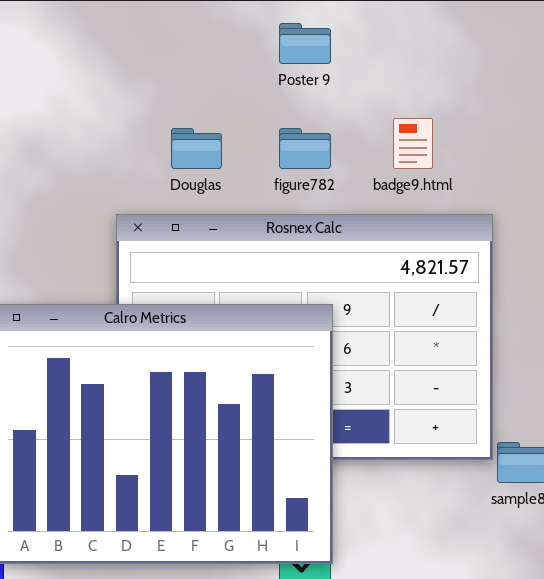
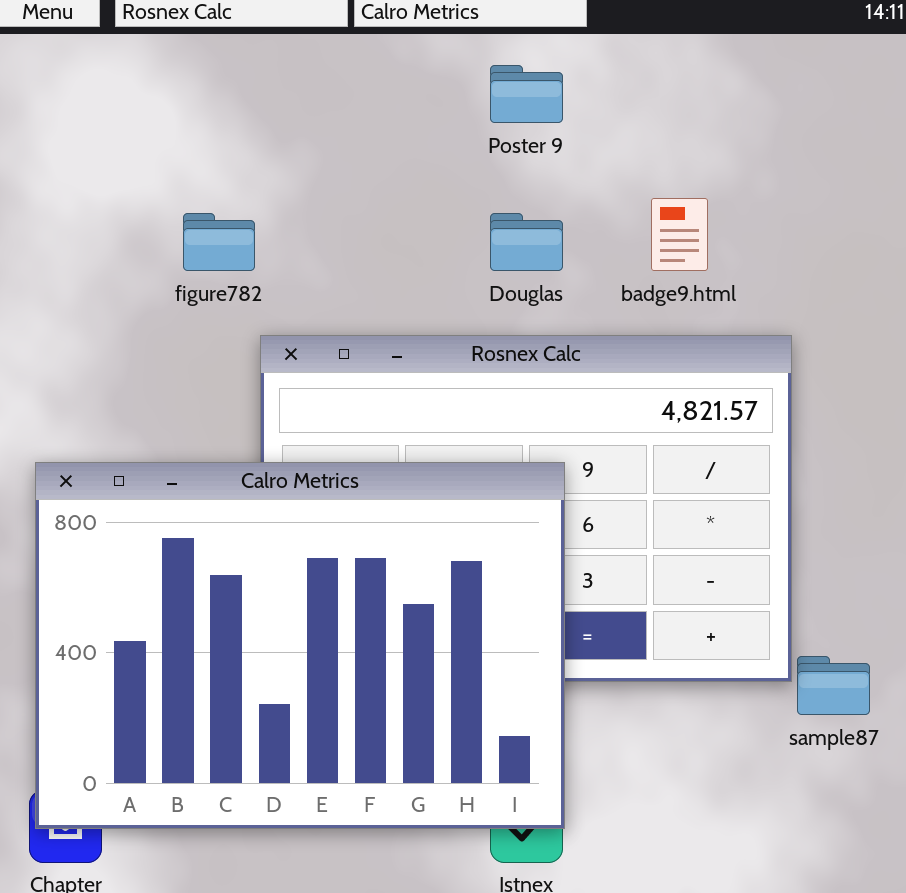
Douglas: [171,128,222,169] -> [490,213,563,271], moved
figure782: [279,128,331,169] -> [183,213,255,271], moved

